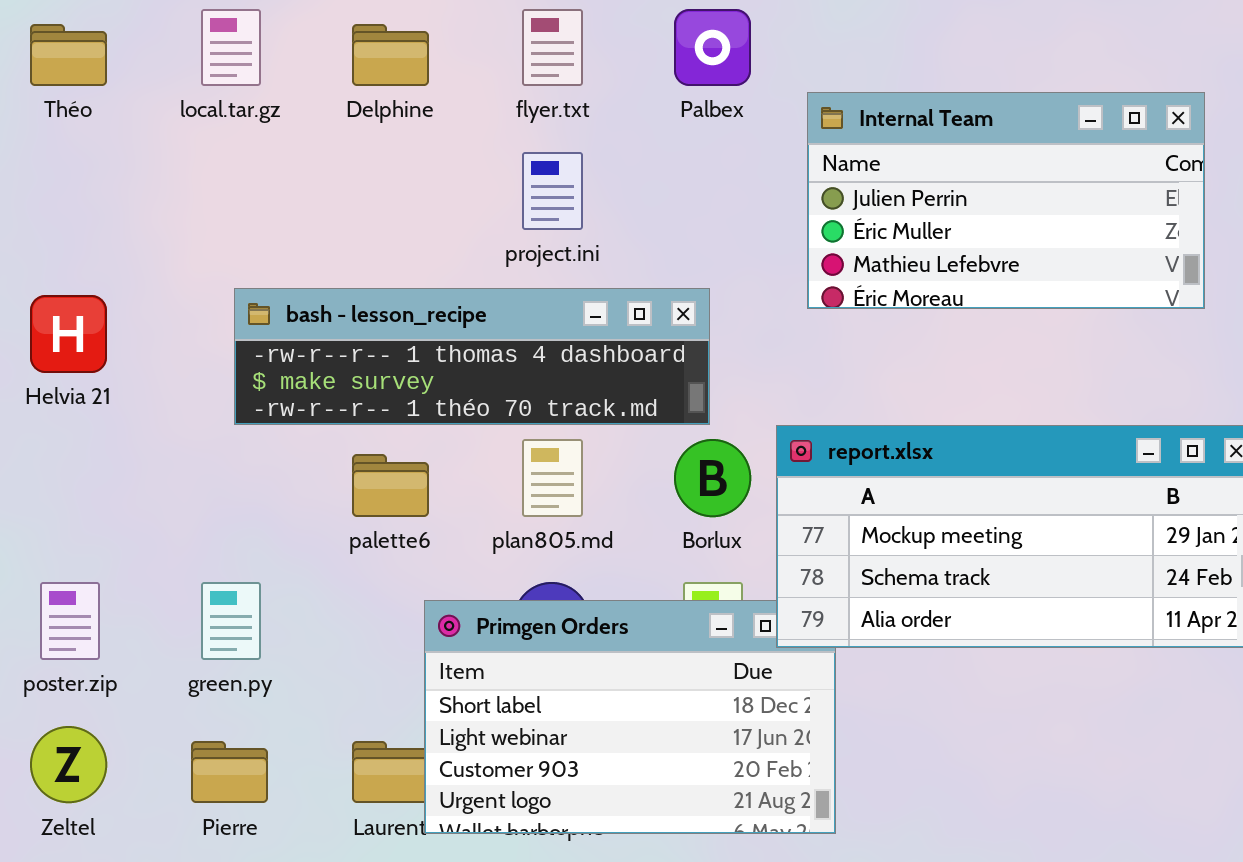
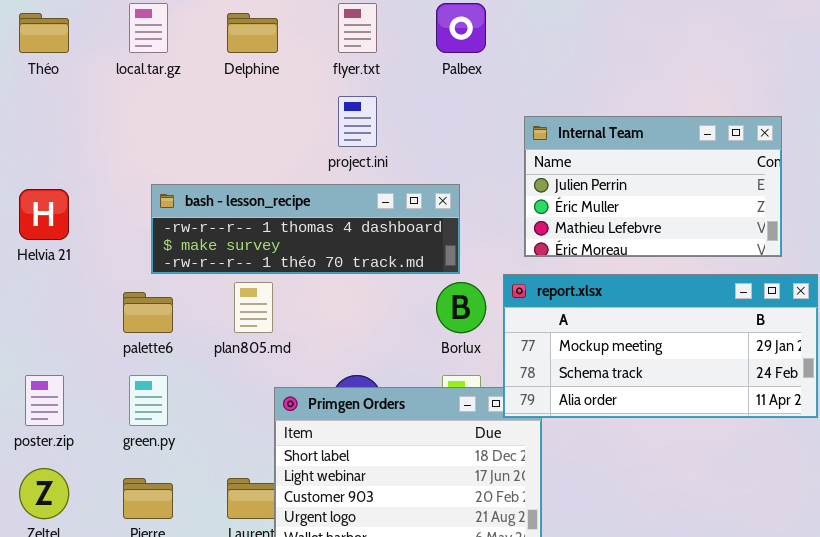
Internal Team: [807,92,1205,309] -> [524,116,782,257], moved
plan805.md: [522,439,583,517] -> [234,282,273,333], moved
palette6: [352,454,429,517] -> [123,292,173,333], moved

